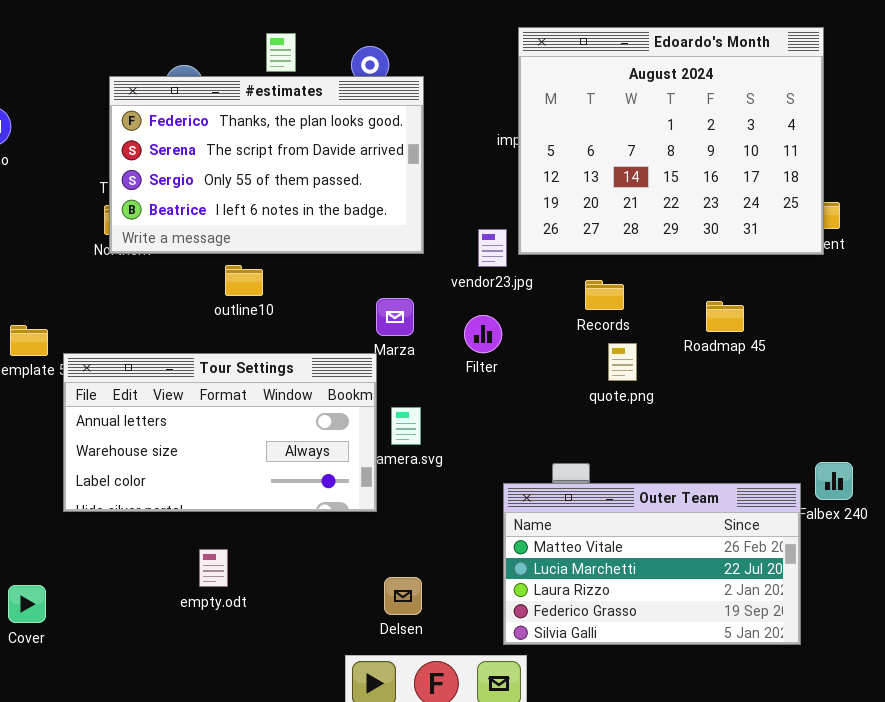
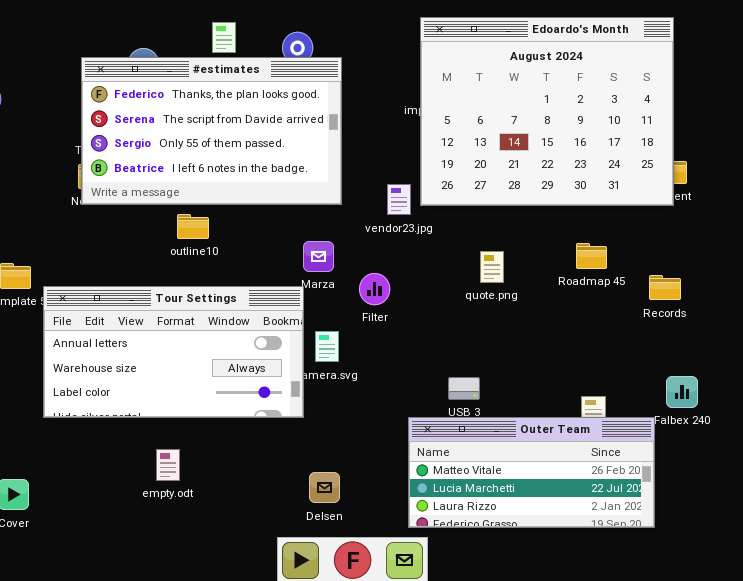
Records: [585,280,624,310] -> [649,275,681,300], moved
Filter: [464,315,502,353] -> [359,273,390,305], moved
quote.png: [608,343,637,381] -> [480,251,504,283], moved
Outer Team: [503,483,801,645] -> [408,417,655,528], resized

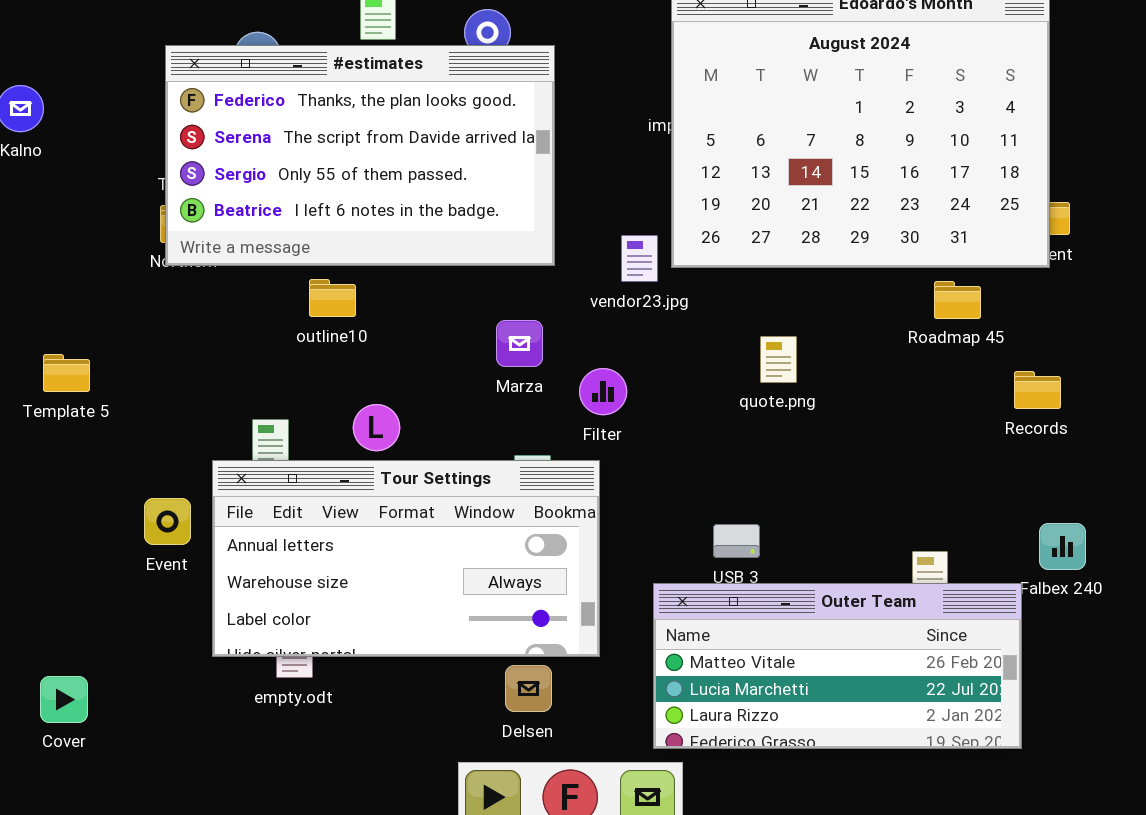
Roadmap 45: [576,243,607,269] -> [934,281,981,319], moved
Tour Settings: [43,286,304,418] -> [212,460,600,657], moved

